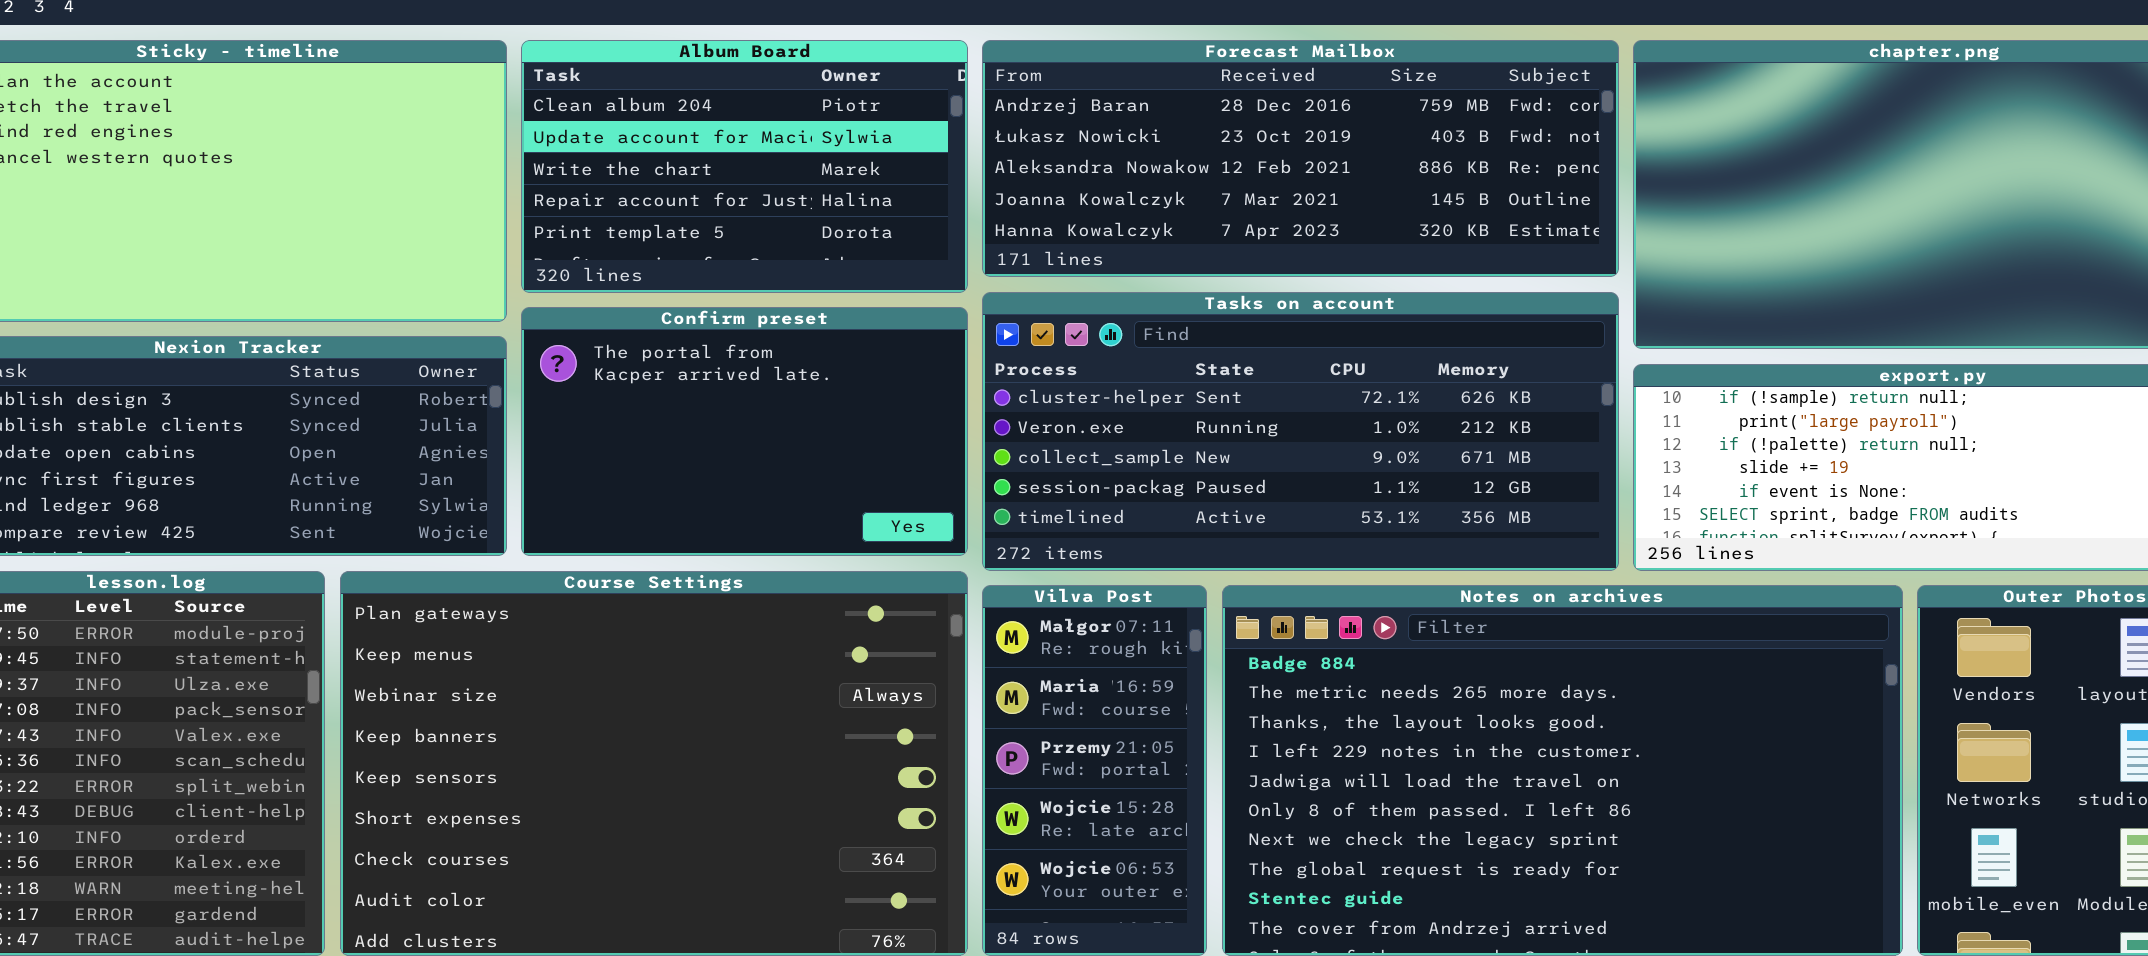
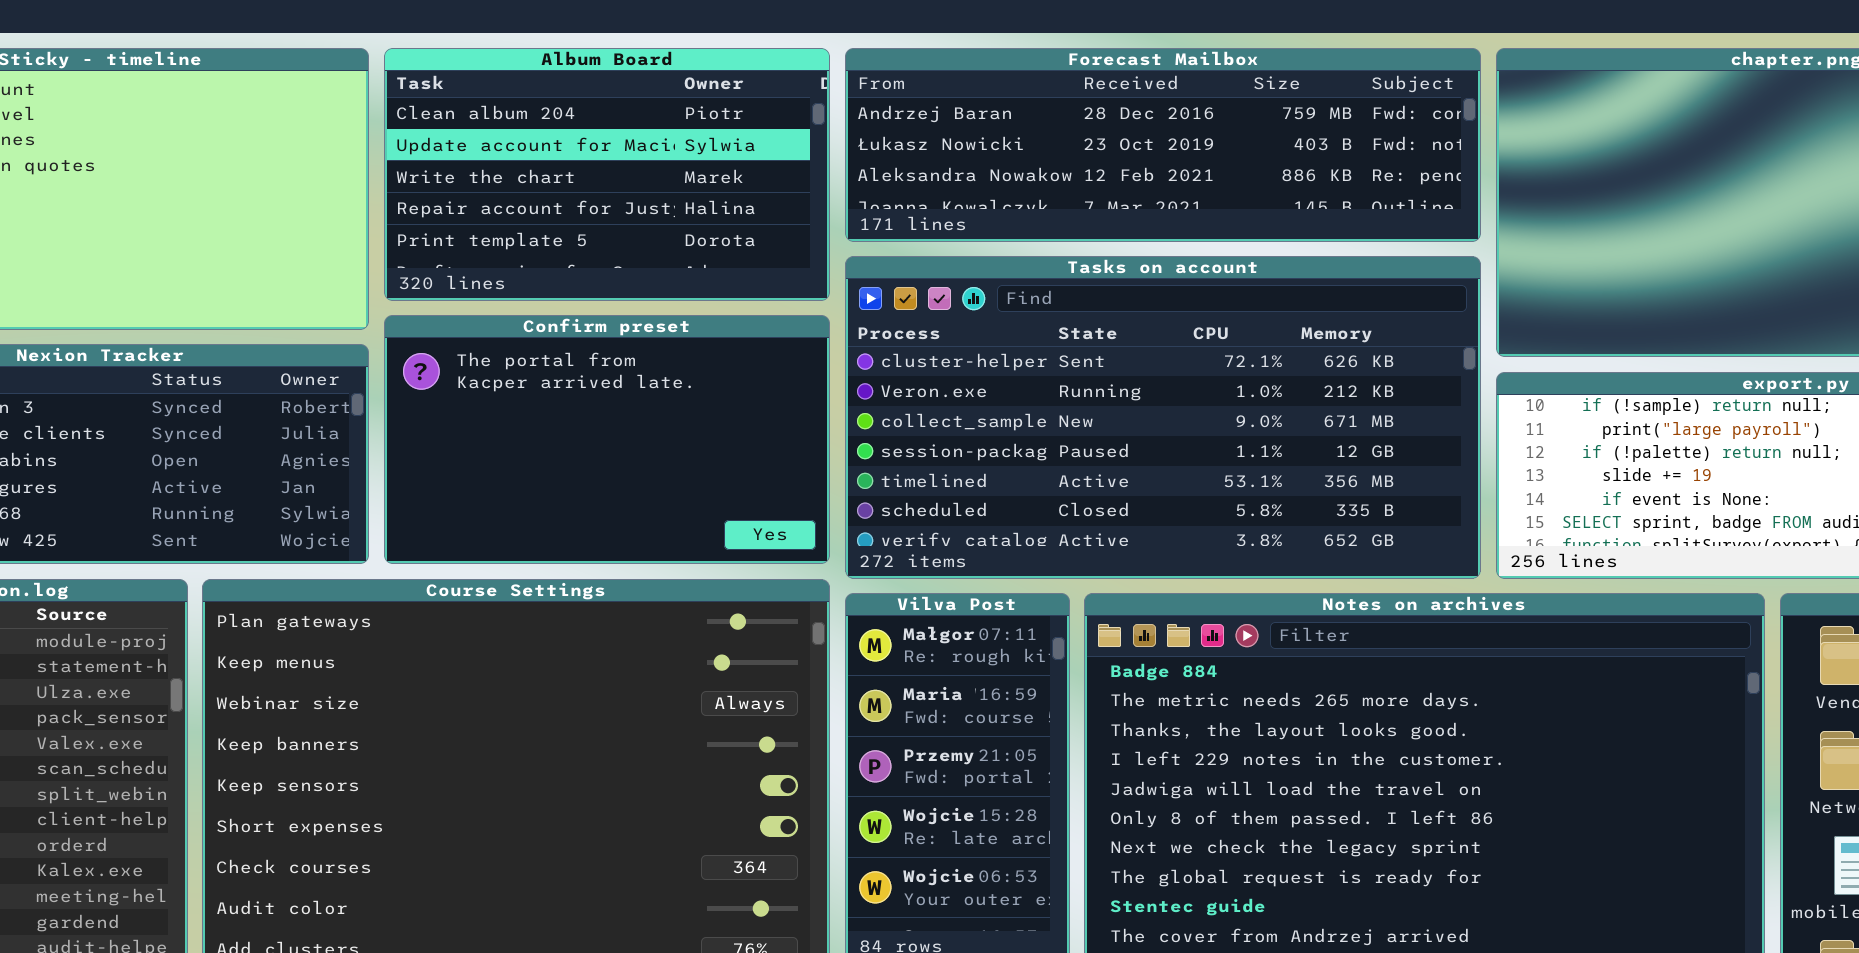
Forecast Mailbox: [982,40,1619,277] -> [845,48,1481,242], resized
Tasks on account: [982,292,1619,571] -> [845,256,1481,579], resized

